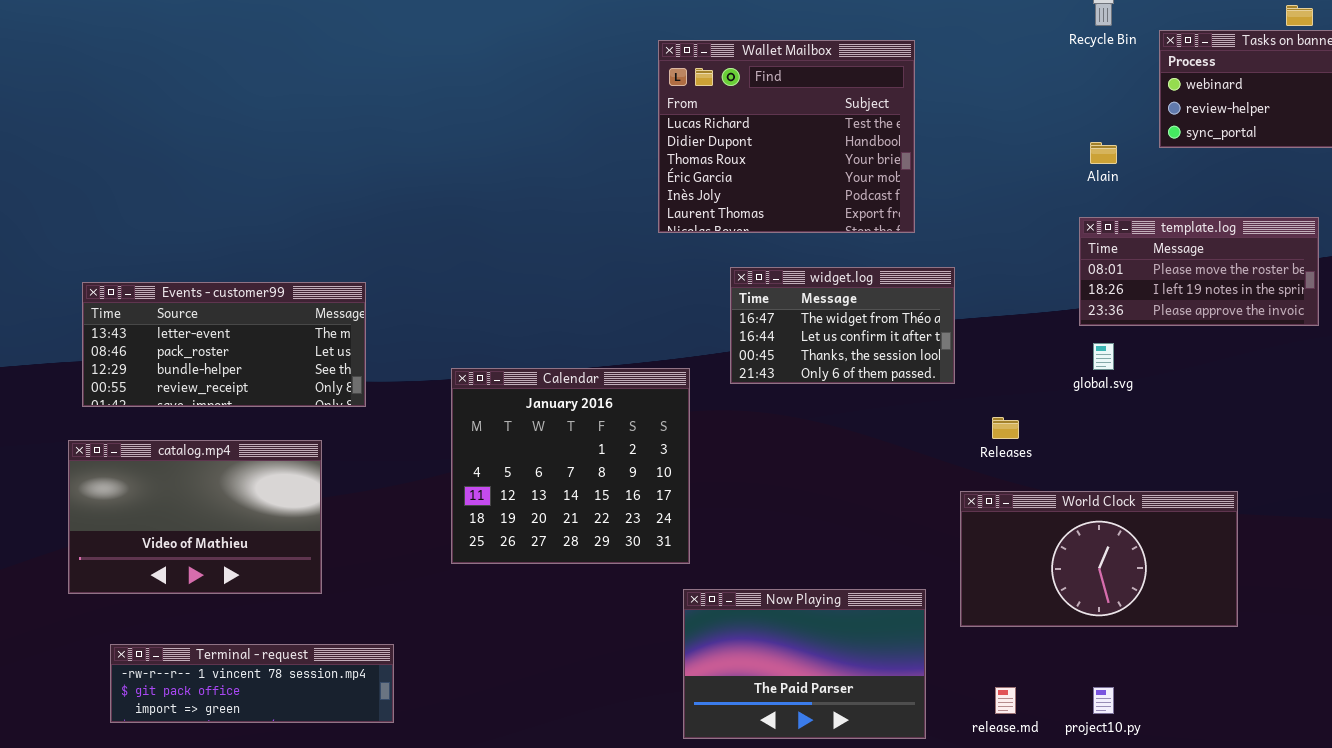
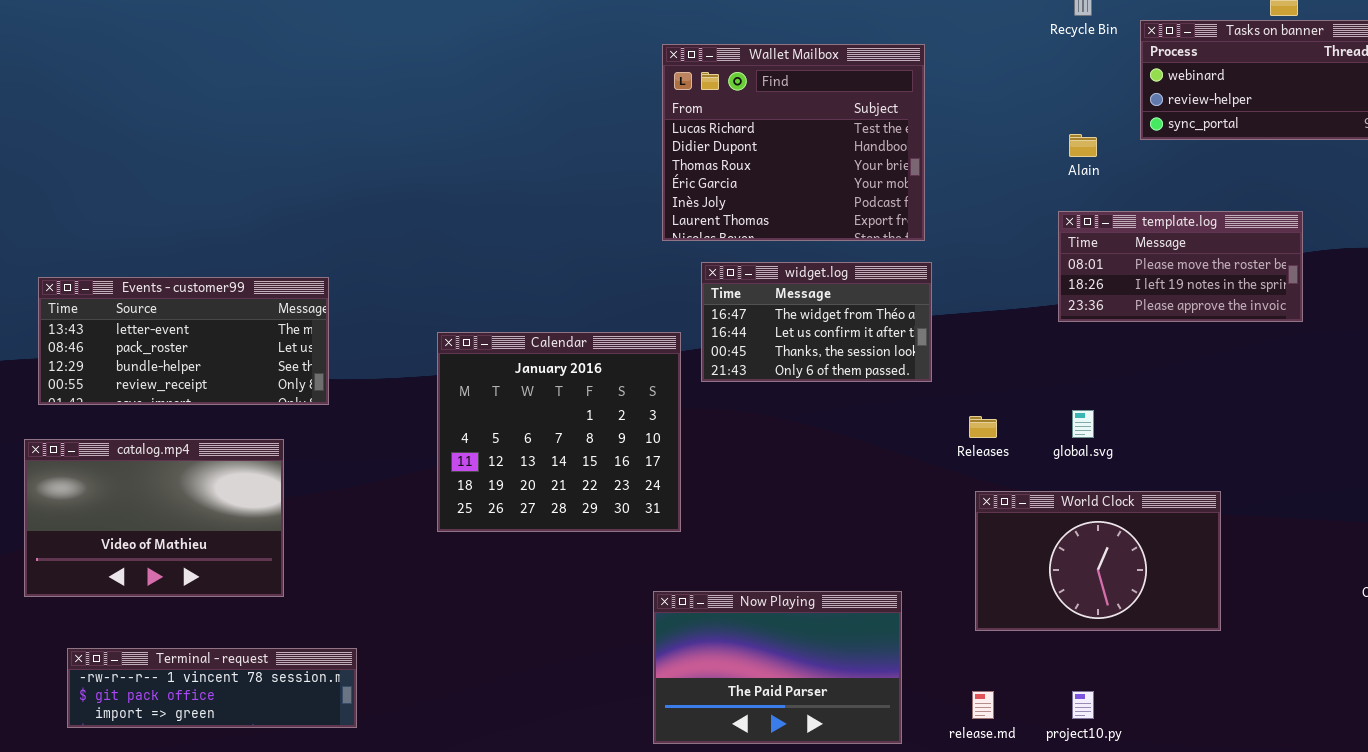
Wallet Mailbox: [658,40,915,233] -> [662,44,925,241], moved
global.svg: [1093,343,1114,370] -> [1072,410,1094,438], moved
Calendar: [451,368,690,564] -> [437,332,681,532], moved
World Clock: [960,491,1238,627] -> [975,491,1221,631], resized

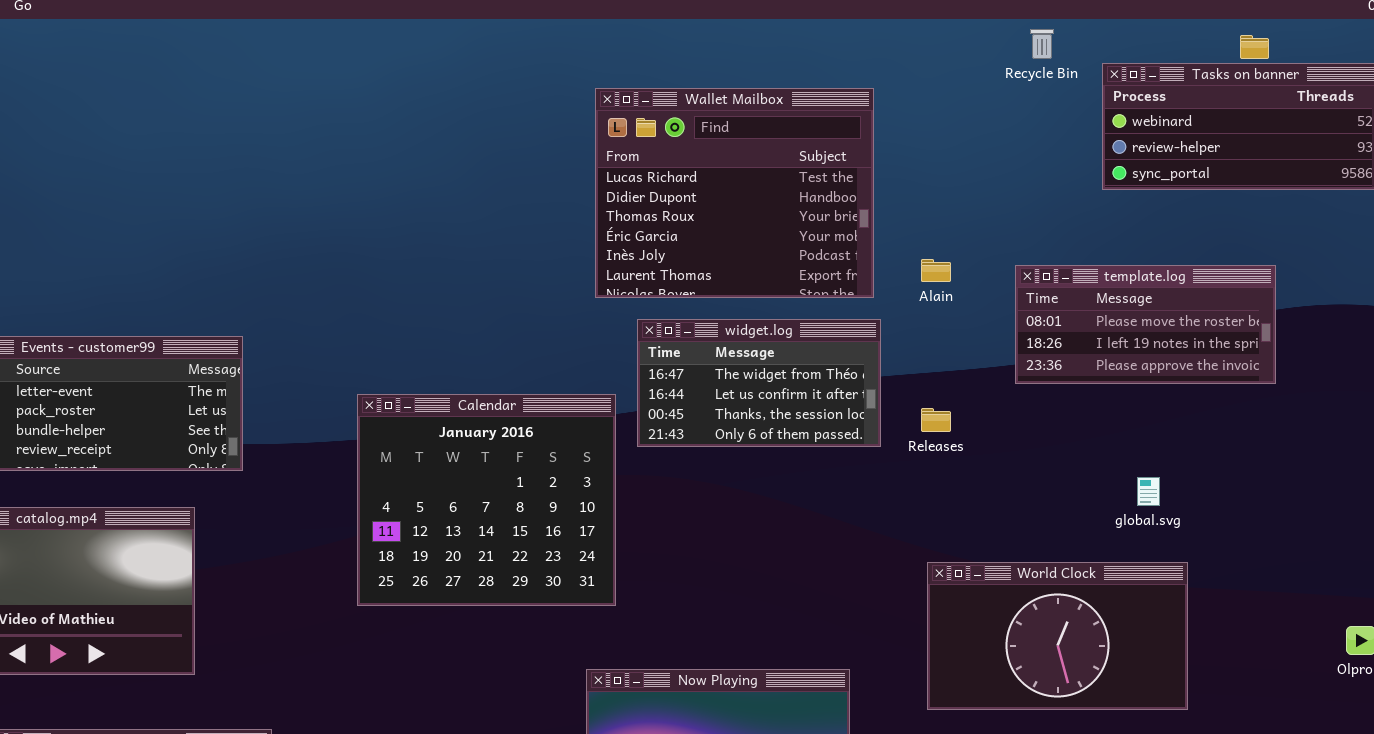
Alain: [1069,134,1097,157] -> [921,259,951,282], moved
global.svg: [1072,410,1094,438] -> [1137,477,1160,506], moved
Releases: [969,416,997,438] -> [921,408,951,432], moved

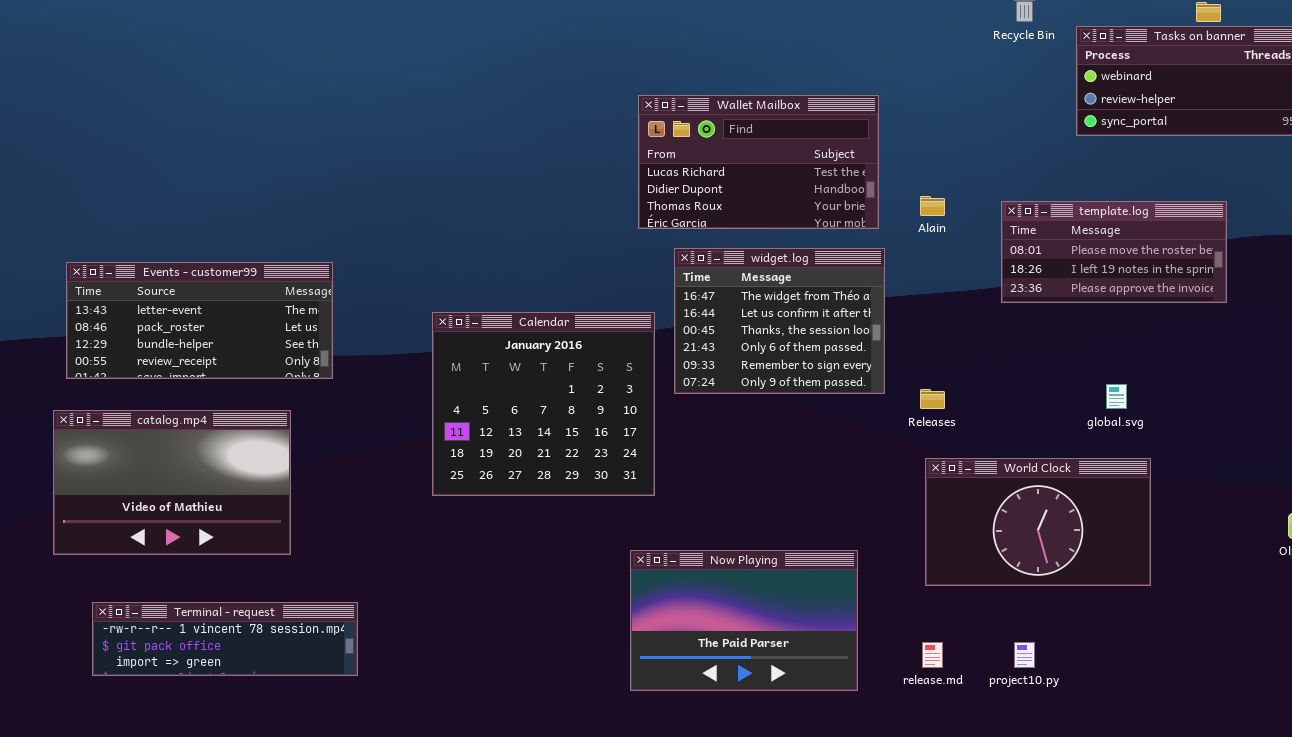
Wallet Mailbox: [595,88,874,298] -> [638,95,879,229], resized
widget.log: [637,319,881,447] -> [674,248,885,394], resized
Releases: [921,408,951,432] -> [920,389,945,409], moved

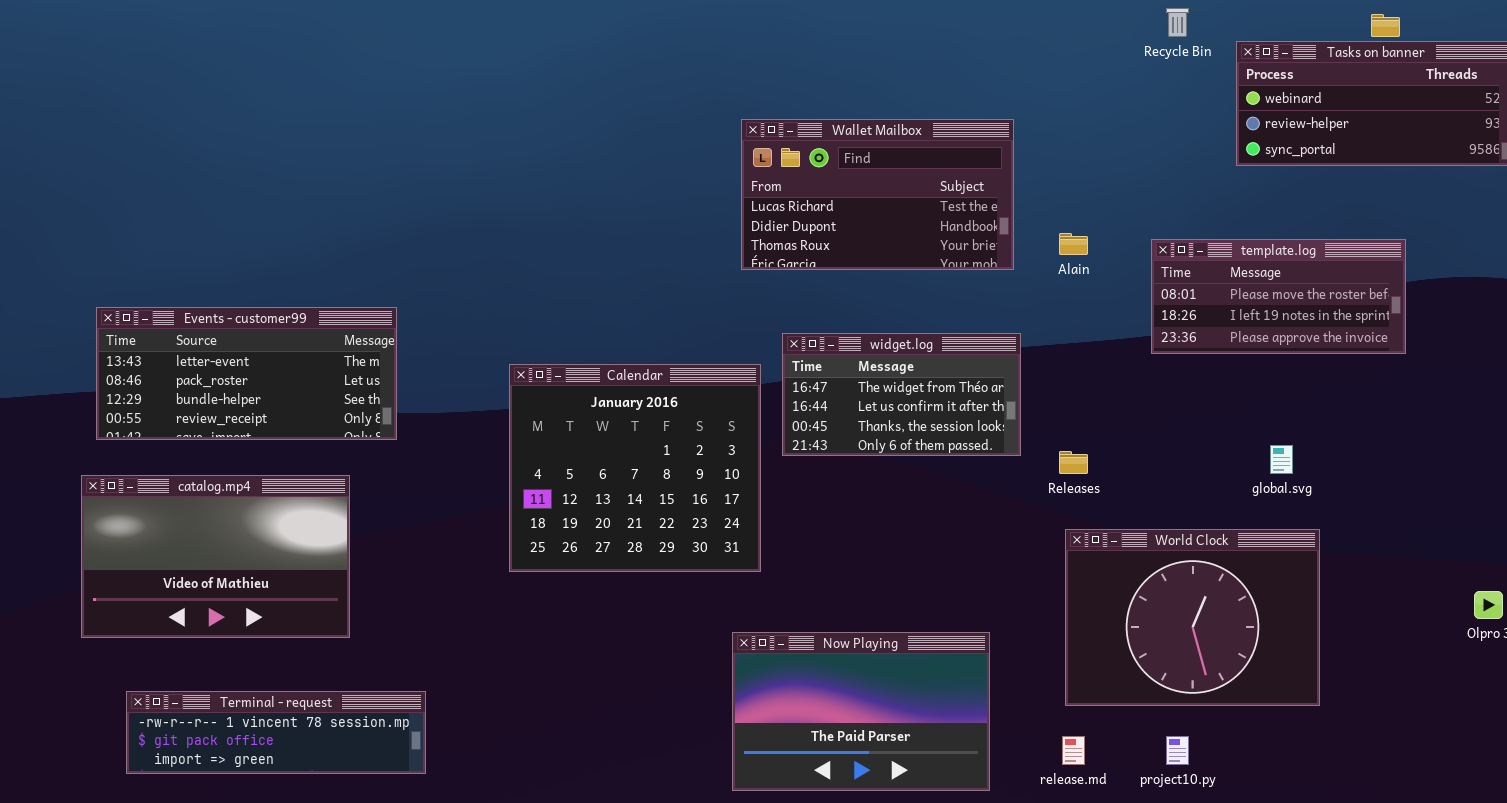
widget.log: [674,248,885,394] -> [782,333,1021,456], resized
World Clock: [925,458,1151,586] -> [1065,529,1320,706], resized

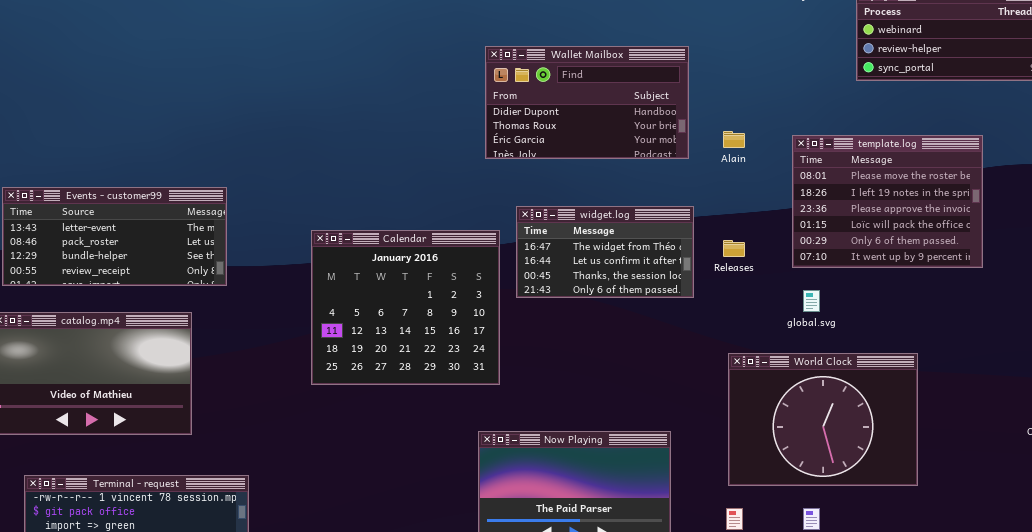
Wallet Mailbox: [741,119,1014,270] -> [485,46,689,159], scrolled down 1 row
template.log: [1151,239,1406,354] -> [792,135,983,268], resized
global.svg: [1270,445,1293,474] -> [803,290,820,312], moved
Releases: [1059,451,1088,474] -> [723,240,745,257], moved

